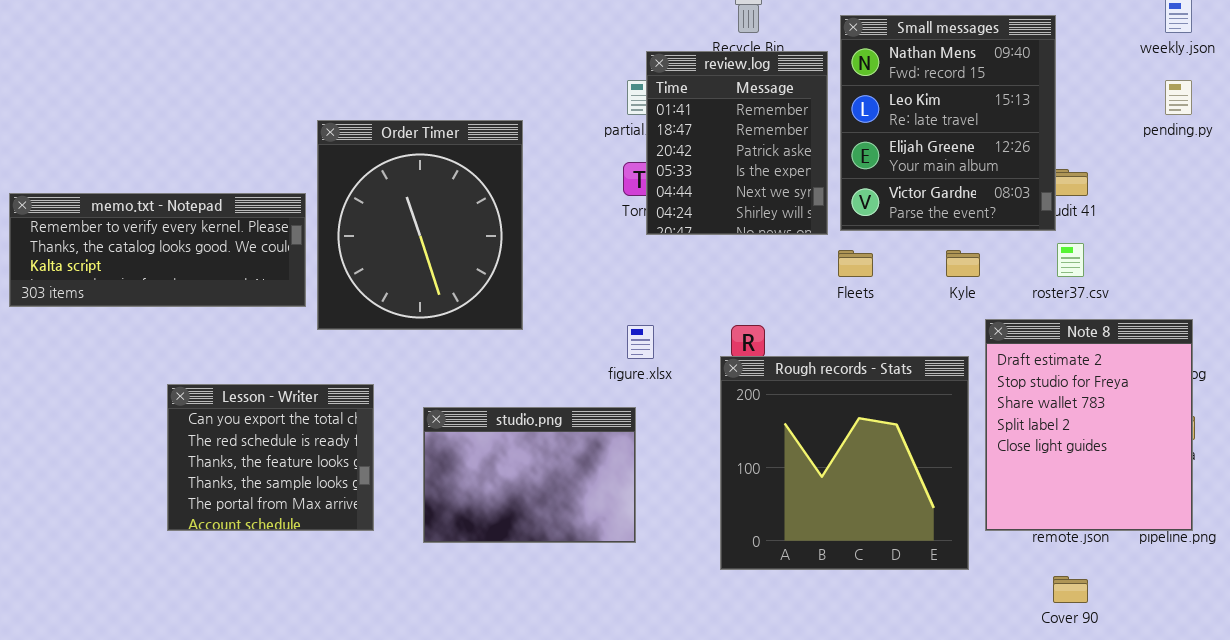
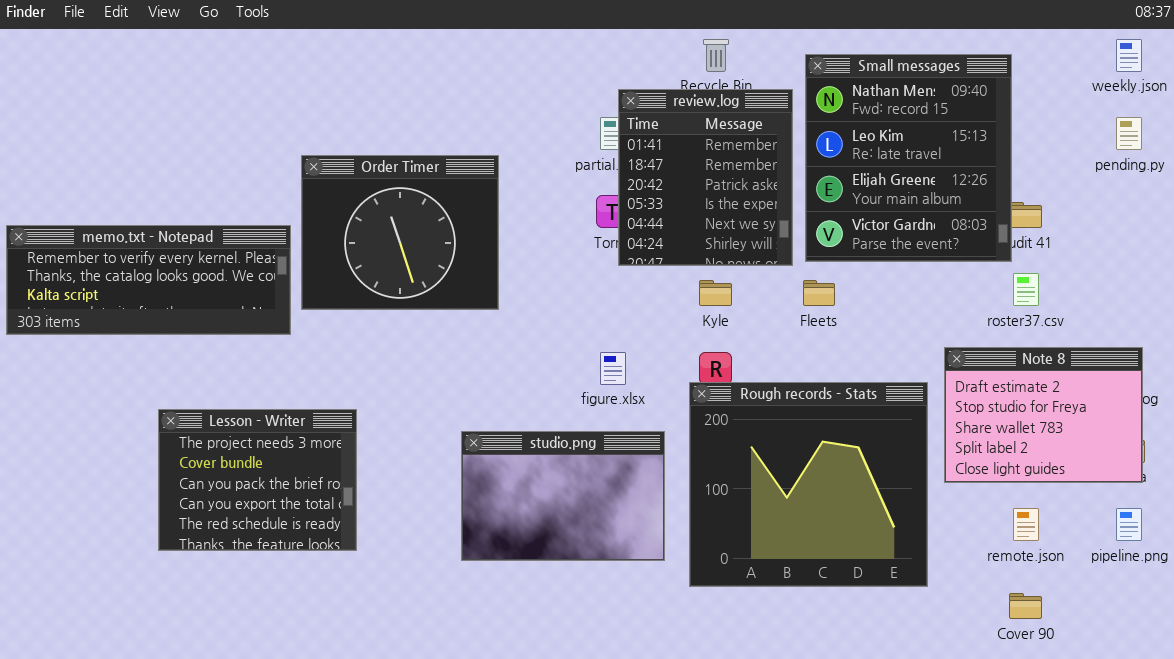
Order Timer: [317,120,523,330] -> [301,155,499,310], resized
Kyle: [946,250,980,277] -> [699,280,732,306], moved
Note 8: [985,319,1193,531] -> [944,347,1143,483], resized
Lesson - Writer: [167,384,374,531] -> [158,409,357,551], scrolled up 3 rows
studio.png: [423,407,636,543] -> [461,431,665,561], moved

